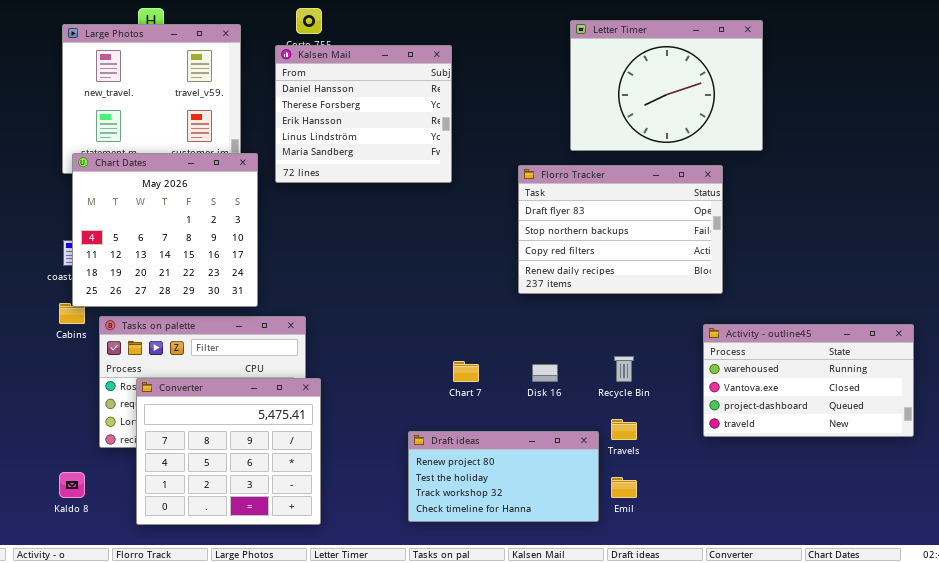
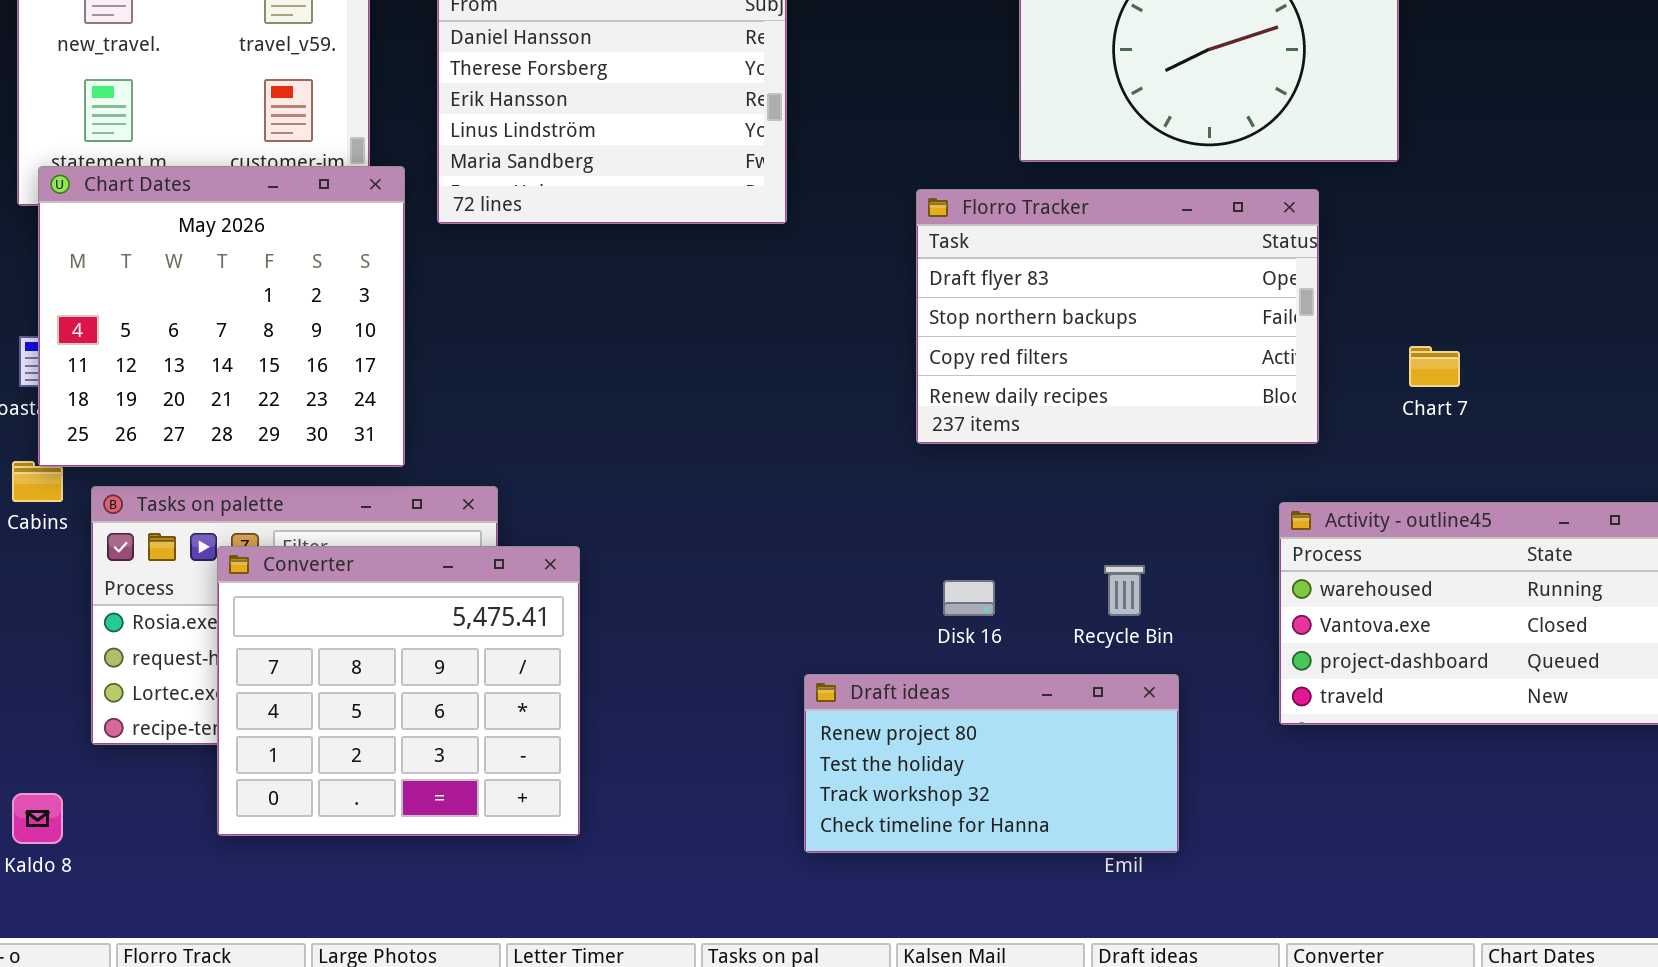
Chart 7: [453,361,479,382] -> [1409,346,1460,387], moved
Converter: [136,378,321,525] -> [217,546,580,836], moved
Draft ideas: [408,431,599,522] -> [804,674,1179,853], moved

